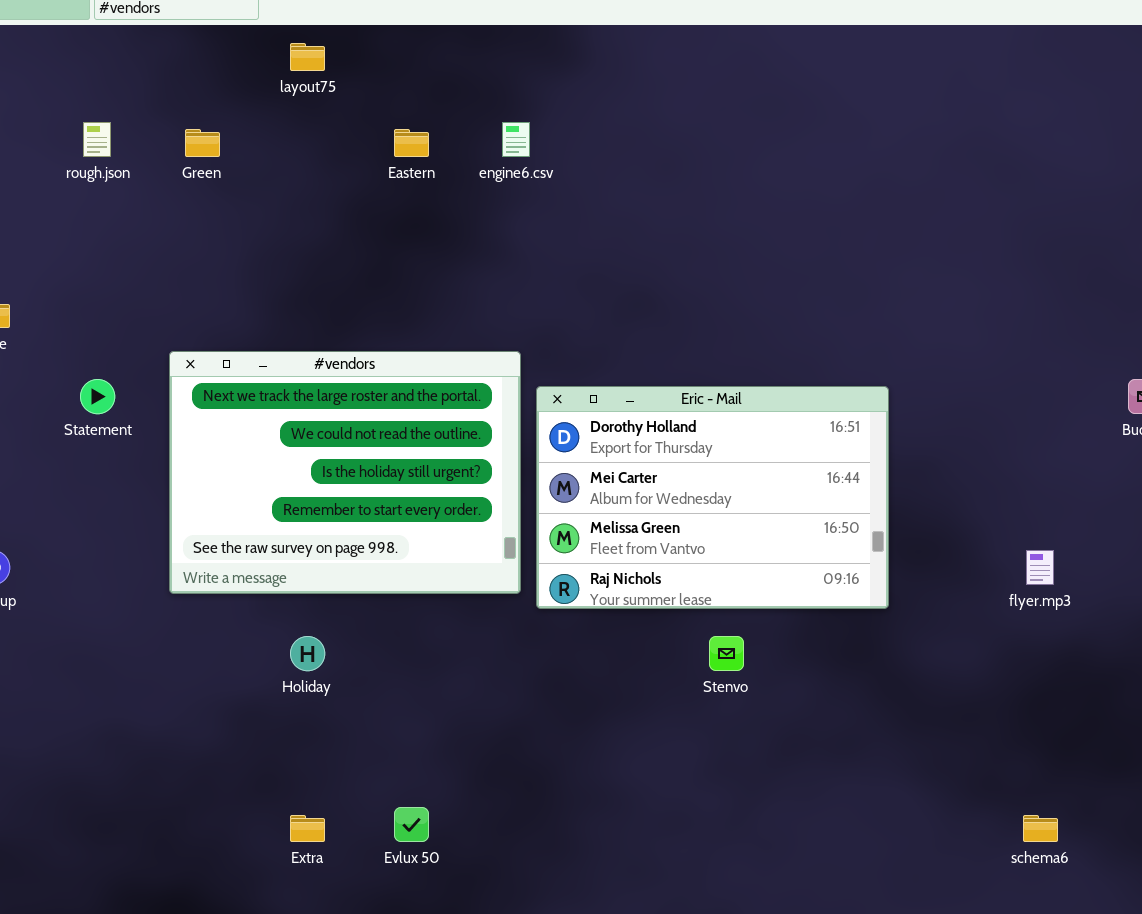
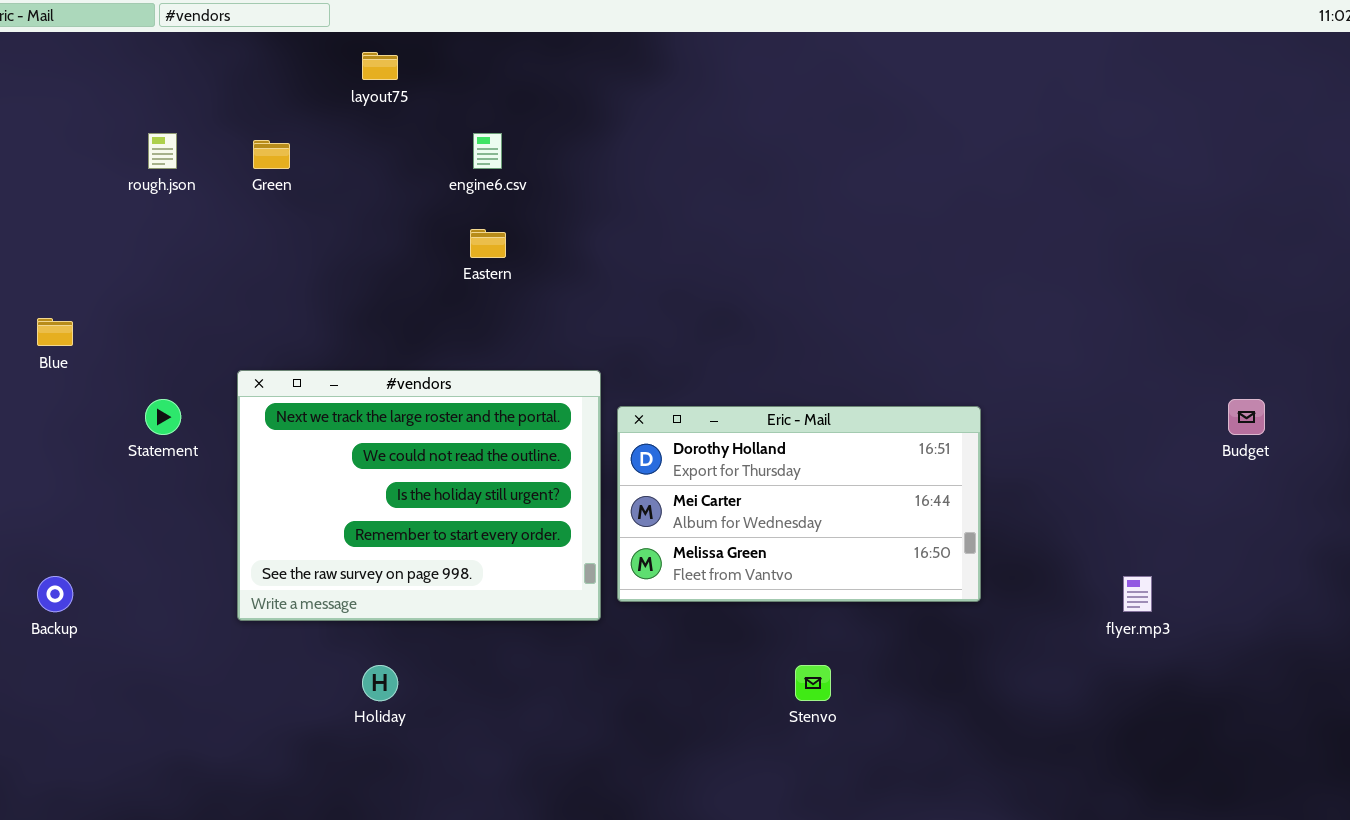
engine6.csv: [502,122,530,157] -> [473,133,502,169], moved
Eastern: [394,129,429,157] -> [470,229,506,258], moved
Eric - Mail: [536,386,889,609] -> [617,406,981,602], resized

